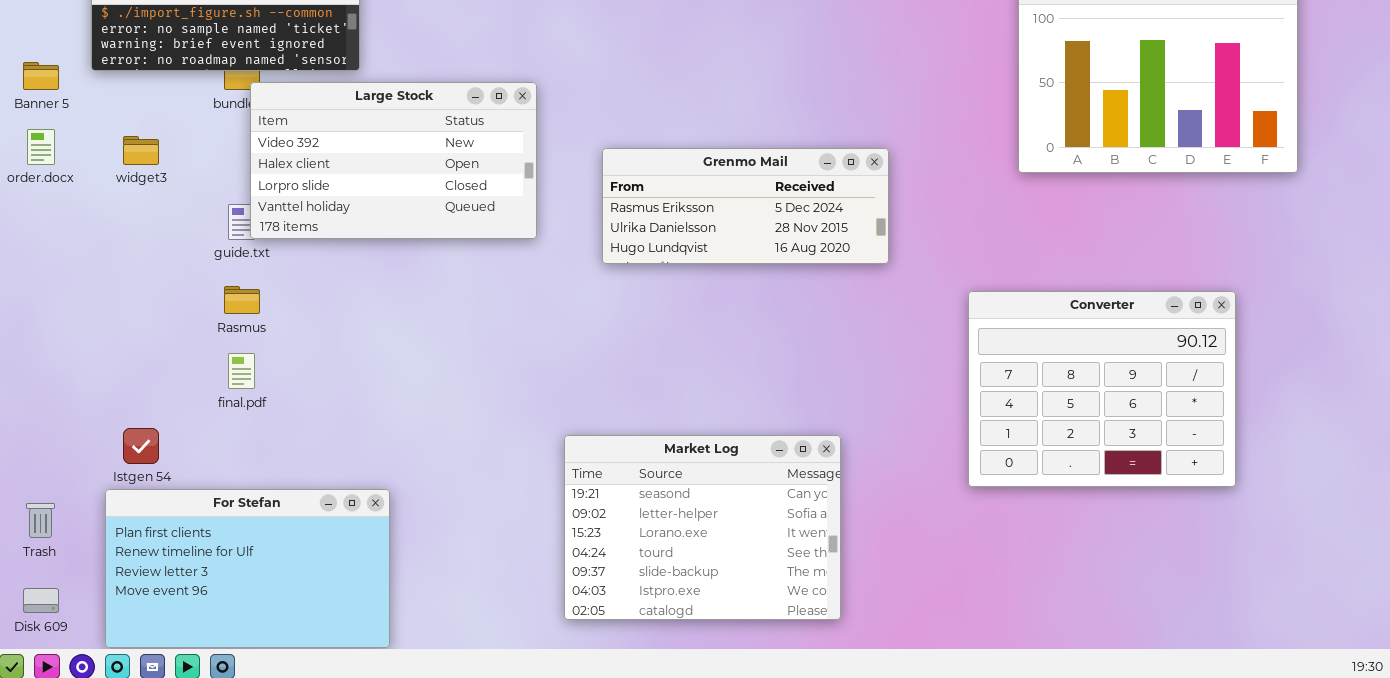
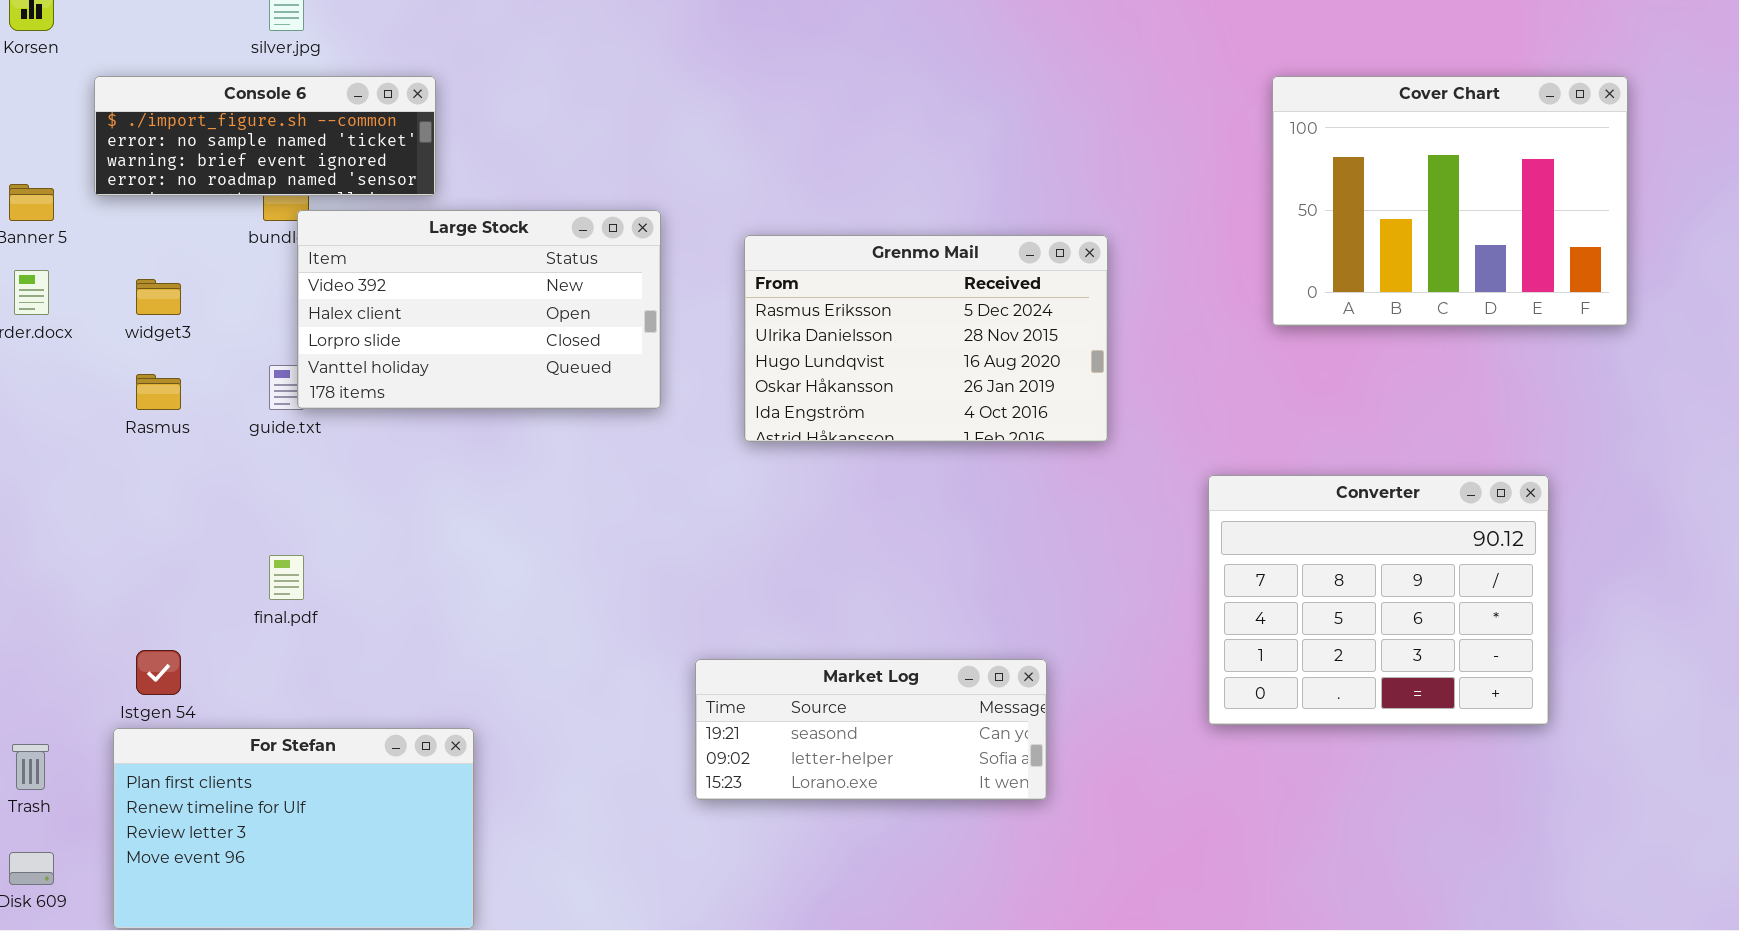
Grenmo Mail: [602,148,889,264] -> [744,235,1108,442], resized
Rasmus: [224,286,260,314] -> [136,374,181,410], moved
Market Log: [564,435,841,620] -> [695,659,1047,800], resized

